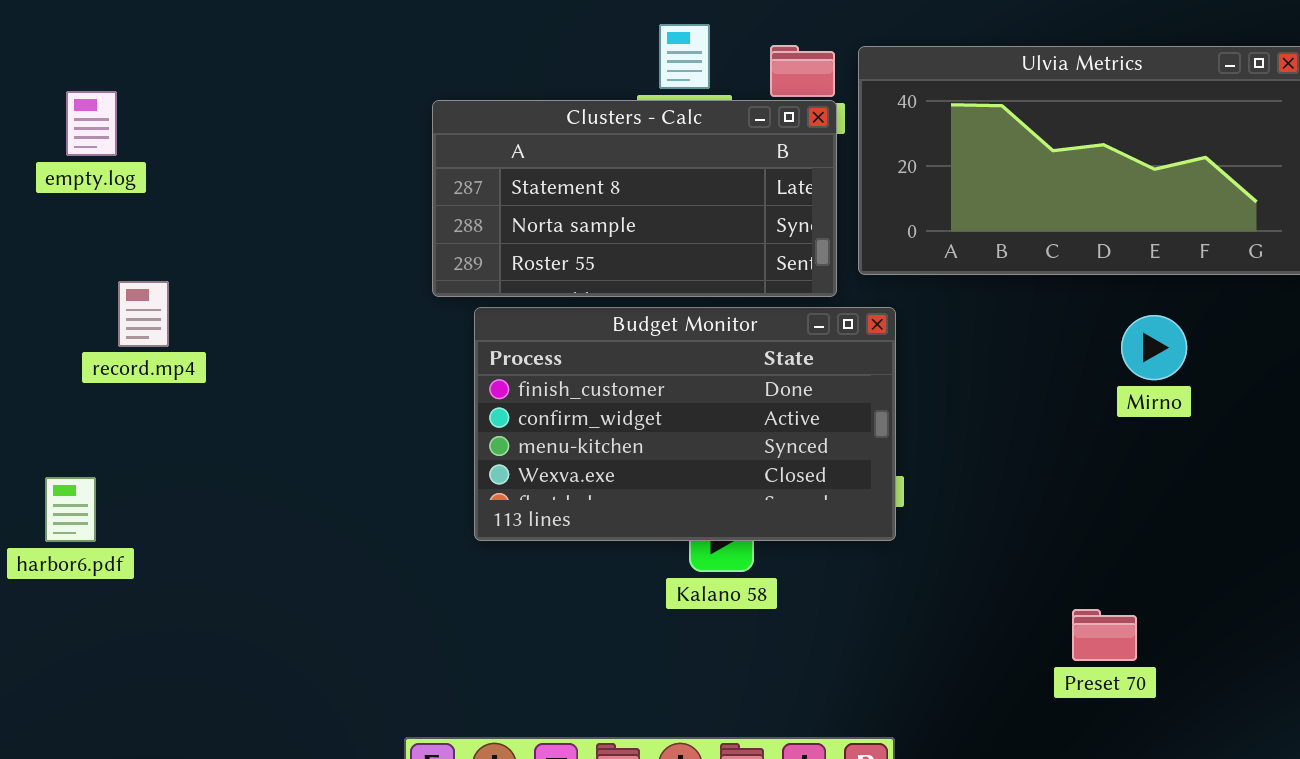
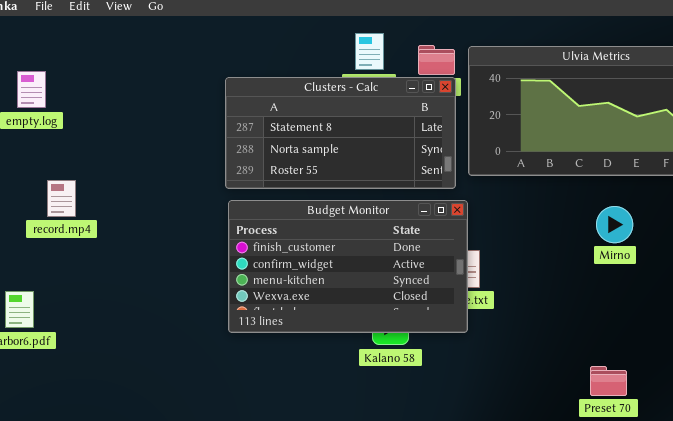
Budget Monitor: [474,307,896,541] -> [228,200,468,333], moved
Mirno: [1121,315,1187,380] -> [596,206,633,243], moved

